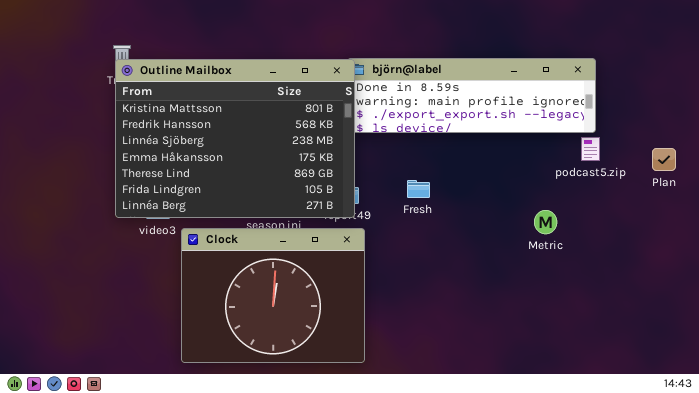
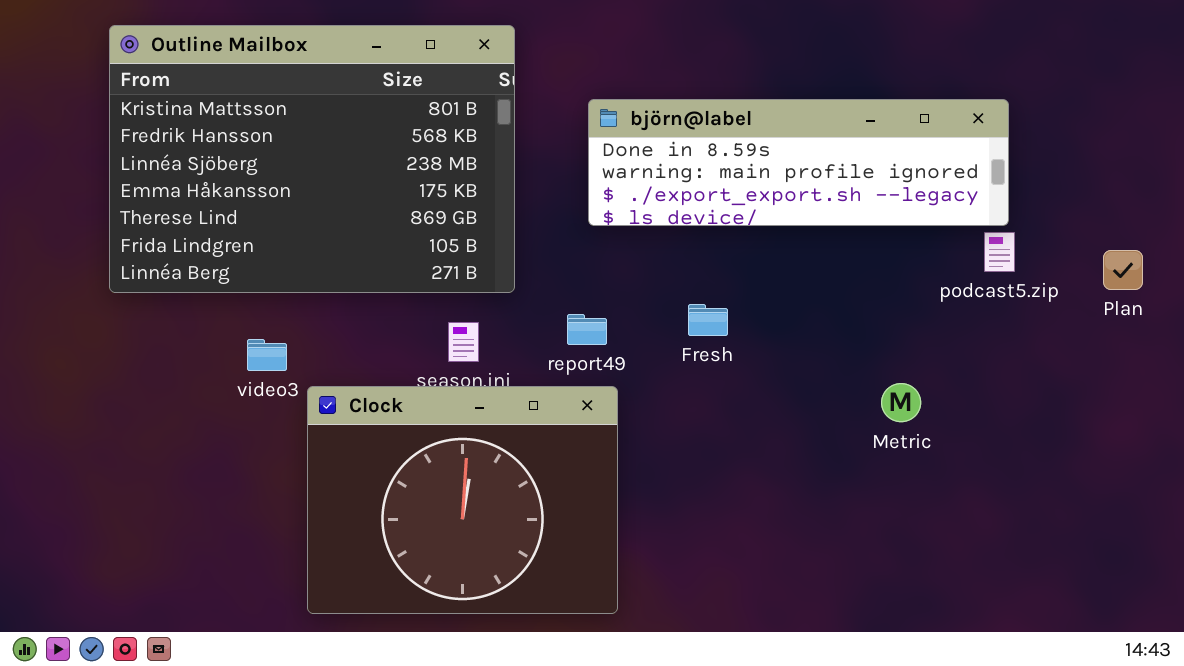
Outline Mailbox: [115,59,355,218] -> [109,25,515,293], moved
Metric: [534,210,557,234] -> [881,383,921,422], moved

